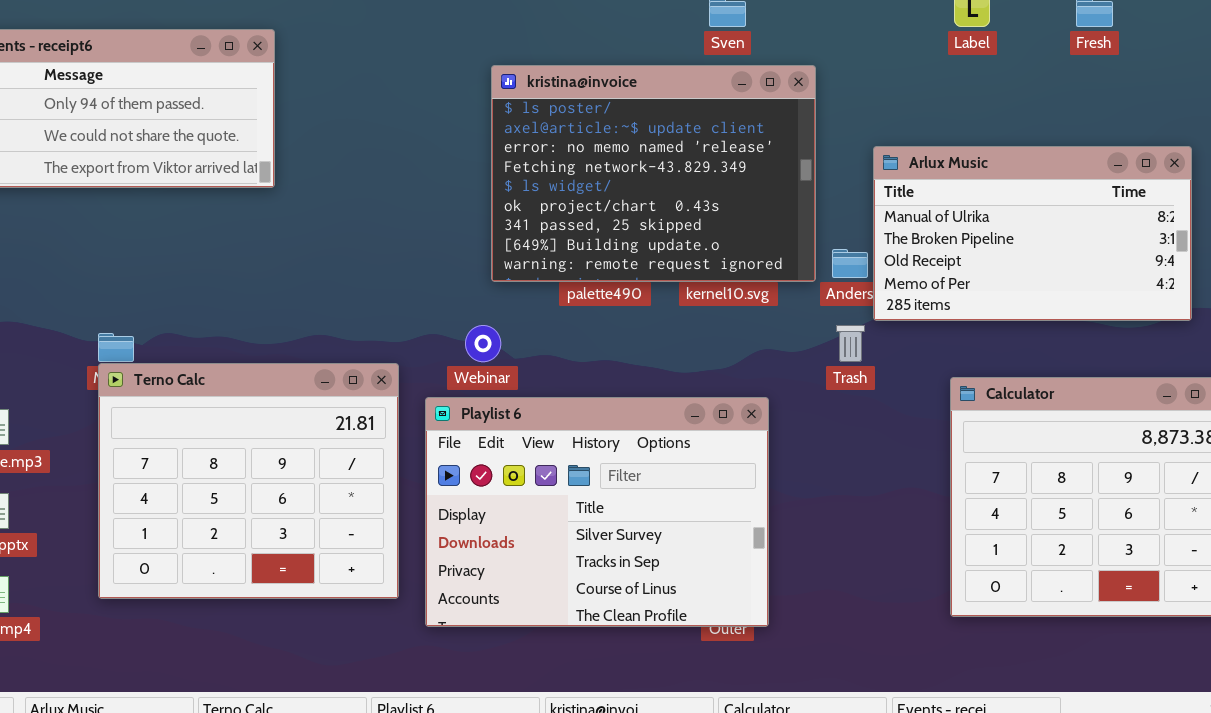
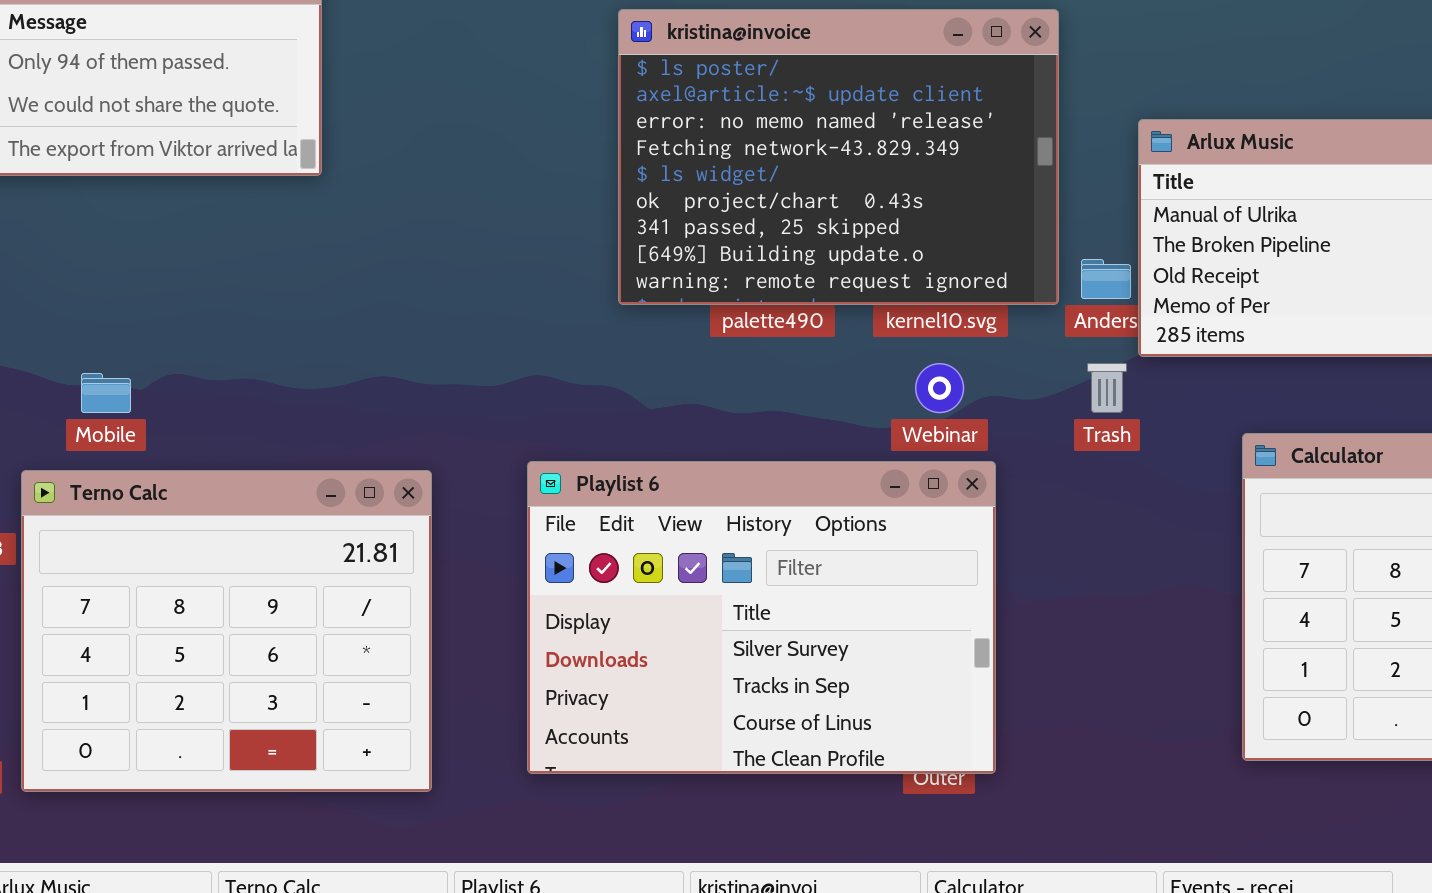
Webinar: [465,325,501,362] -> [915,363,964,413], moved
Terno Calc: [98,363,399,599] -> [21,470,432,792], moved

